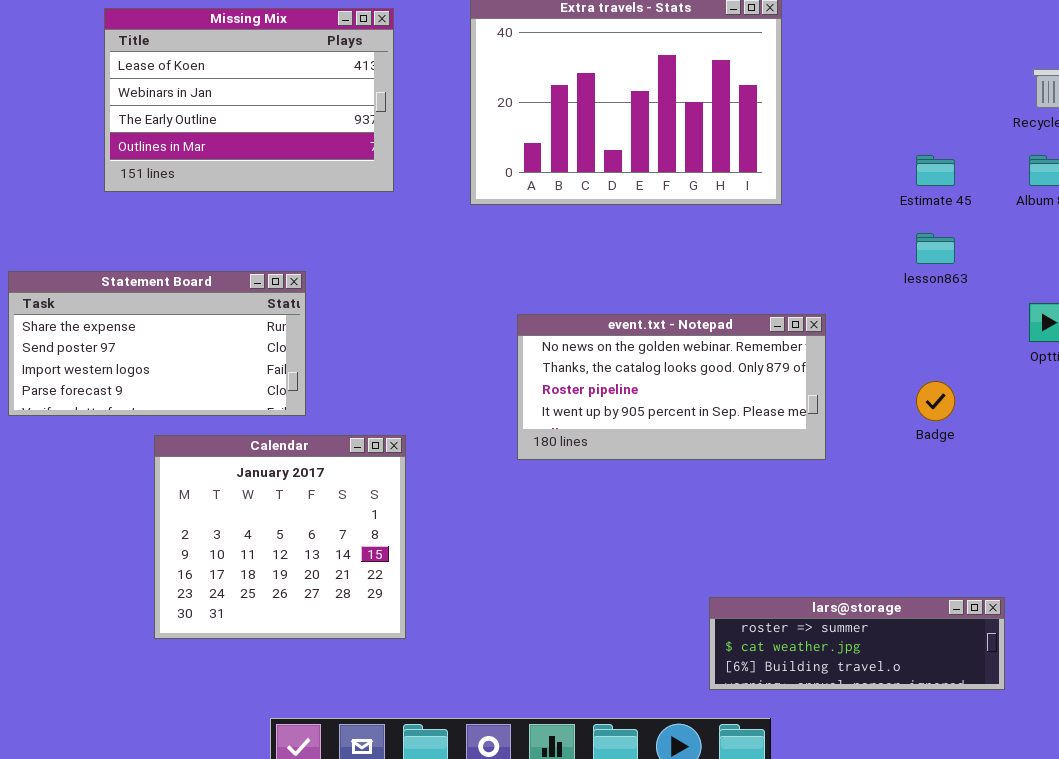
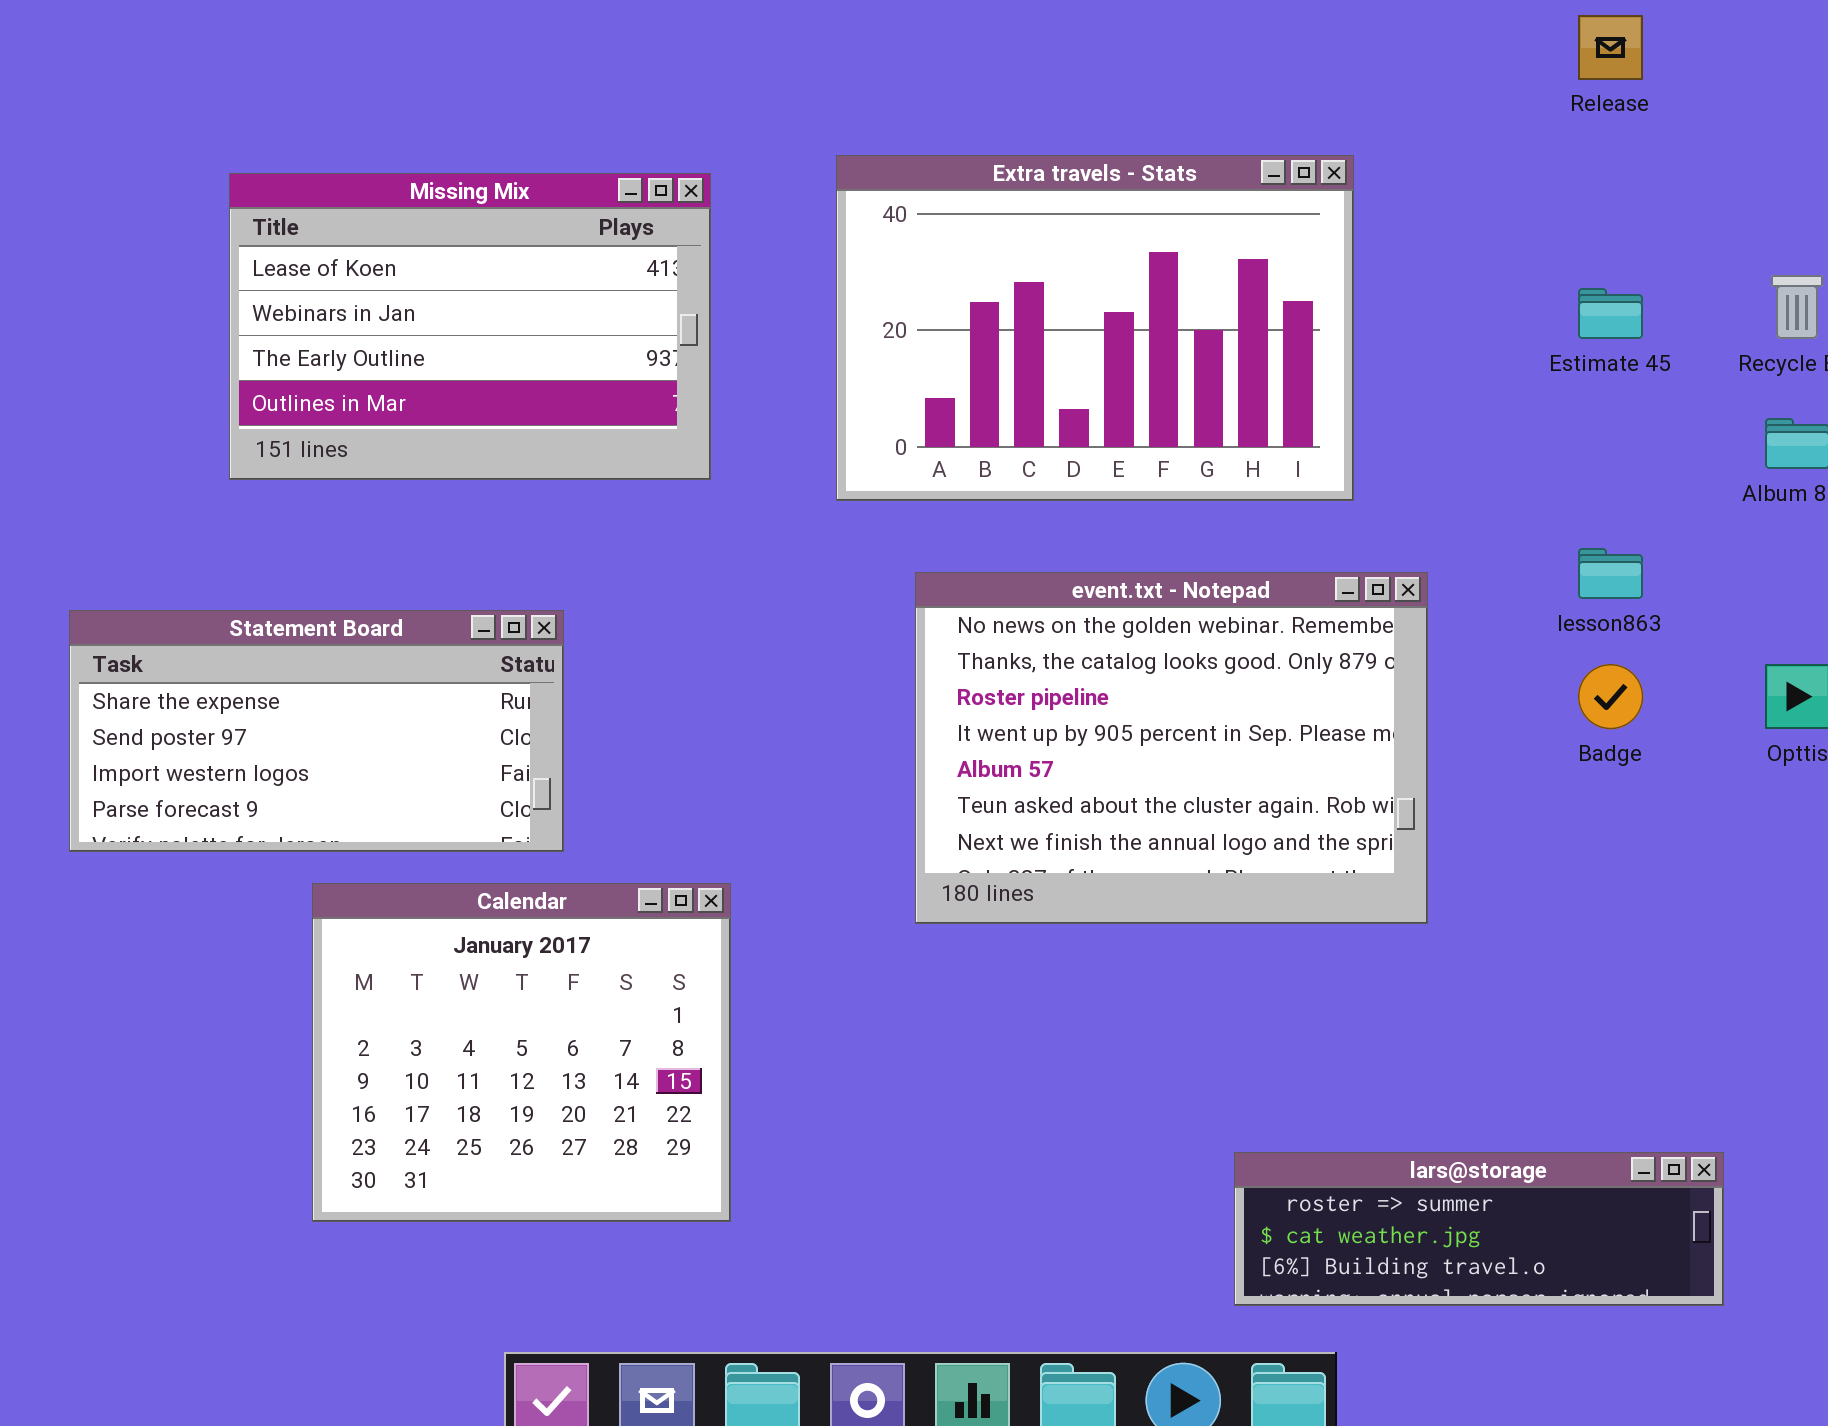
Estimate 45: [916,155,955,186] -> [1578,288,1643,339], moved
event.txt - Notepad: [517,314,826,460] -> [915,572,1428,924], resized
Badge: [916,381,955,421] -> [1578,664,1643,729], moved

